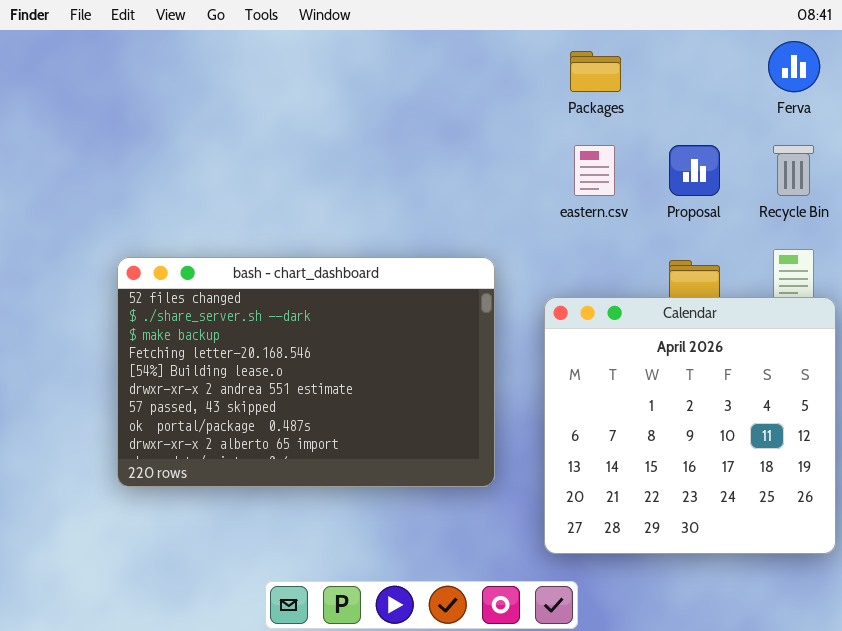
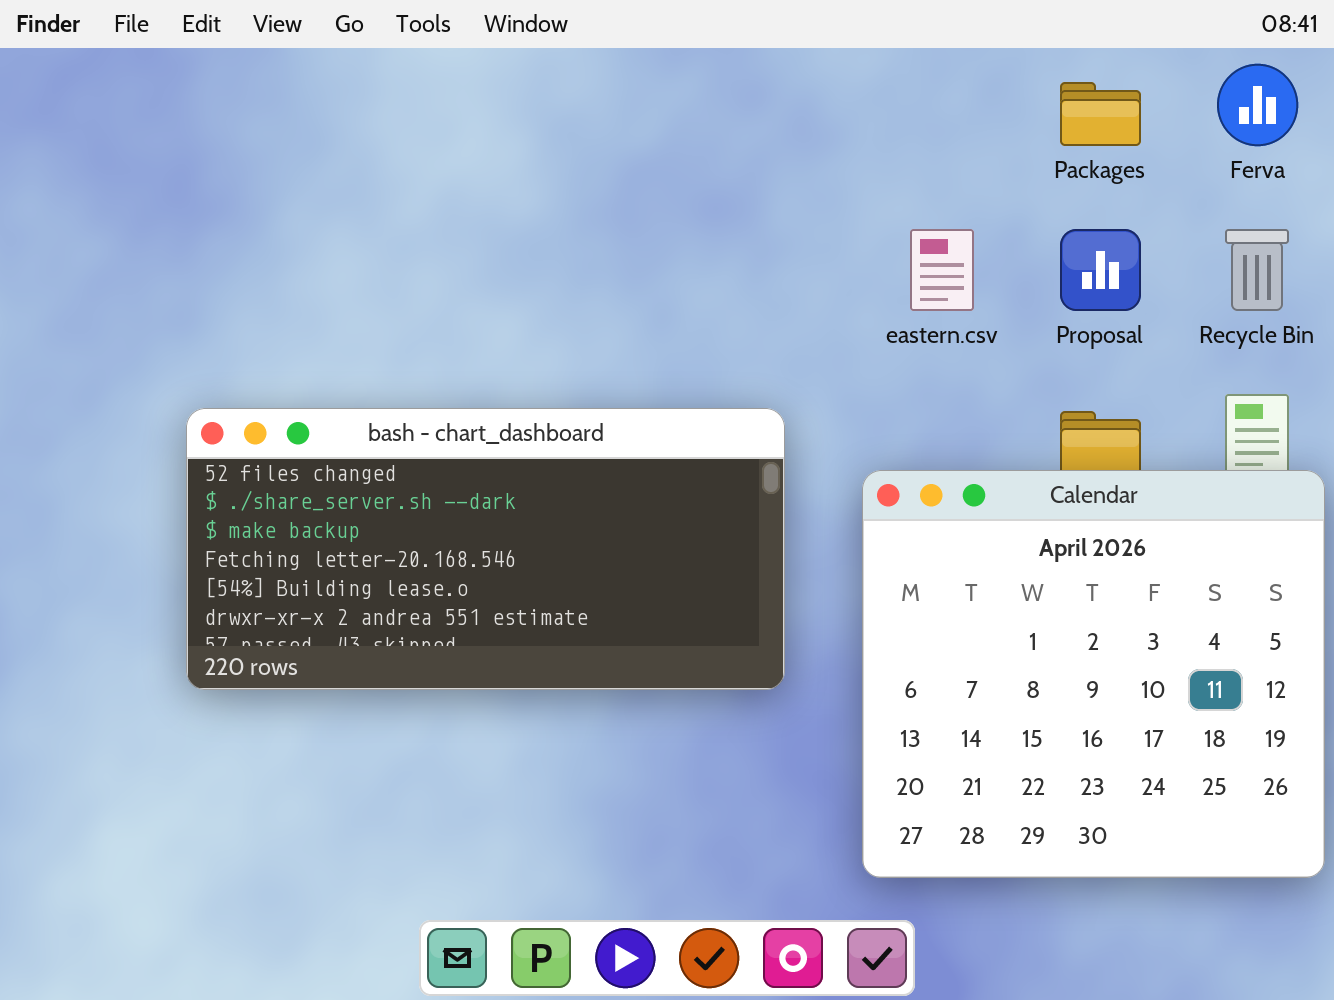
Packages: [570,51,621,92] -> [1060,82,1141,146], moved
bash - chart_dashboard: [117,257,495,487] -> [186,408,785,690], resized

